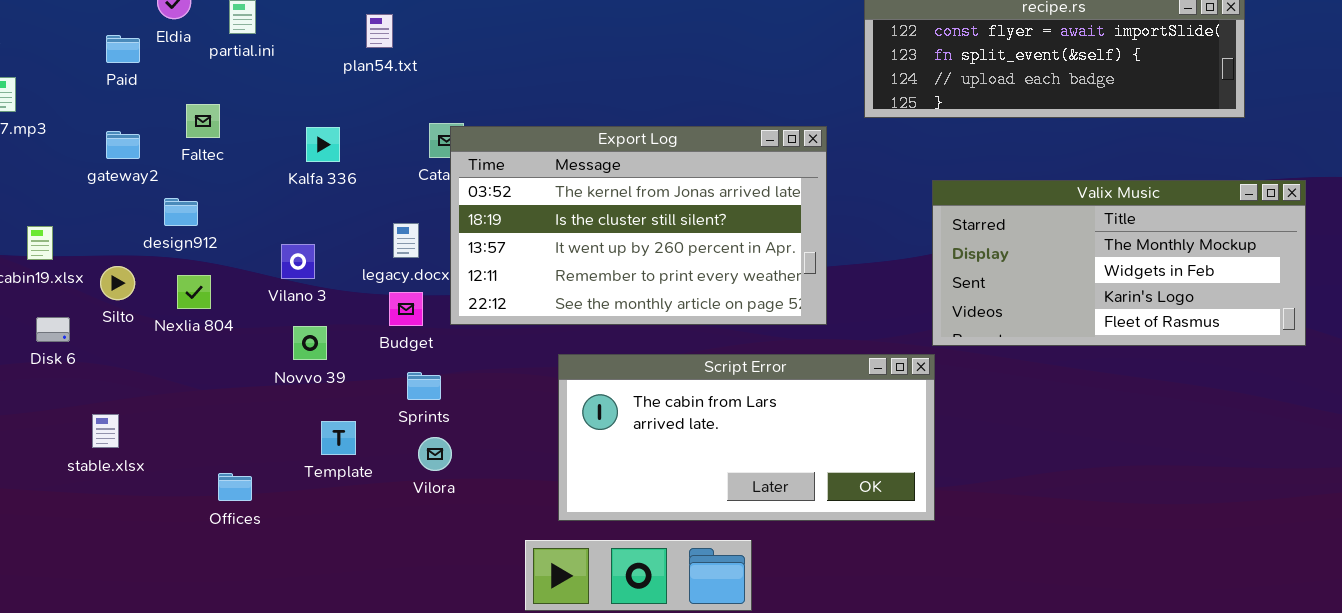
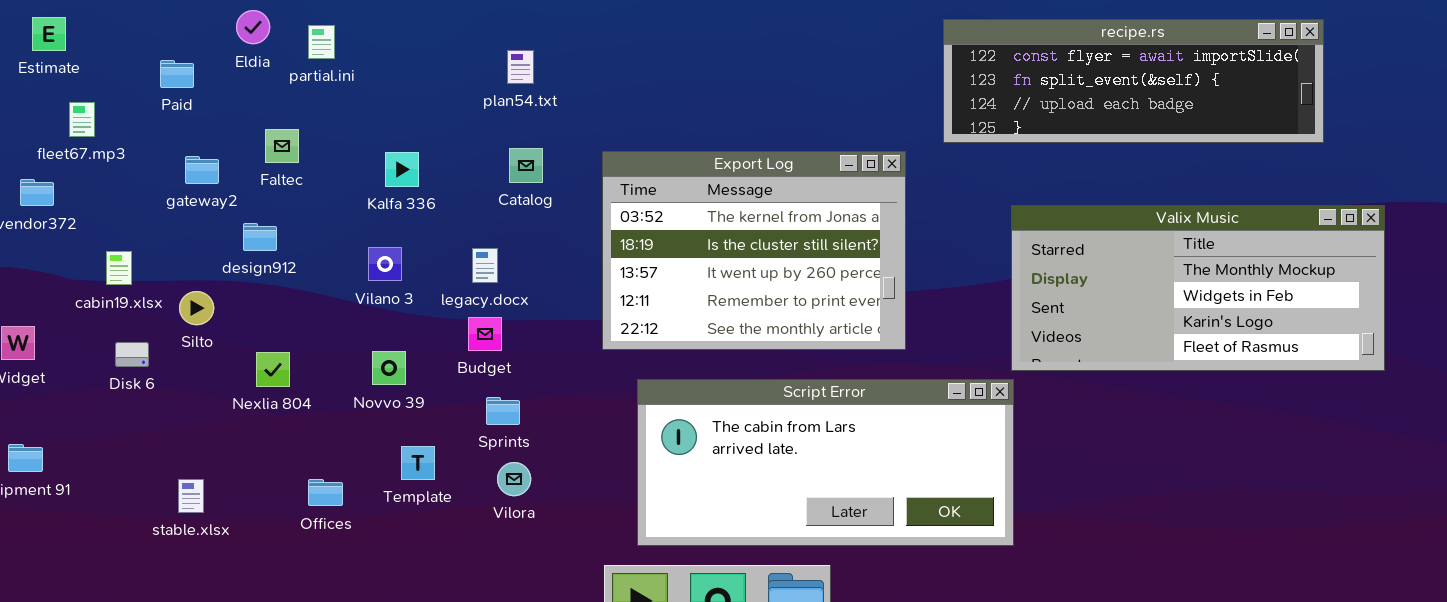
plan54.txt: [366,14,393,48] -> [507,50,534,84], moved
Paid: [106,35,140,63] -> [160,60,194,88], moved
Export Log: [450,126,827,325] -> [602,151,906,350], resized
Vilano 3: [281,244,315,279] -> [368,247,402,281], moved
Nexlia 804: [177,275,211,309] -> [256,352,290,387], moved
stable.xlsx: [92,414,119,448] -> [178,479,204,513], moved
Offices: [218,473,252,501] -> [308,479,343,506], moved

